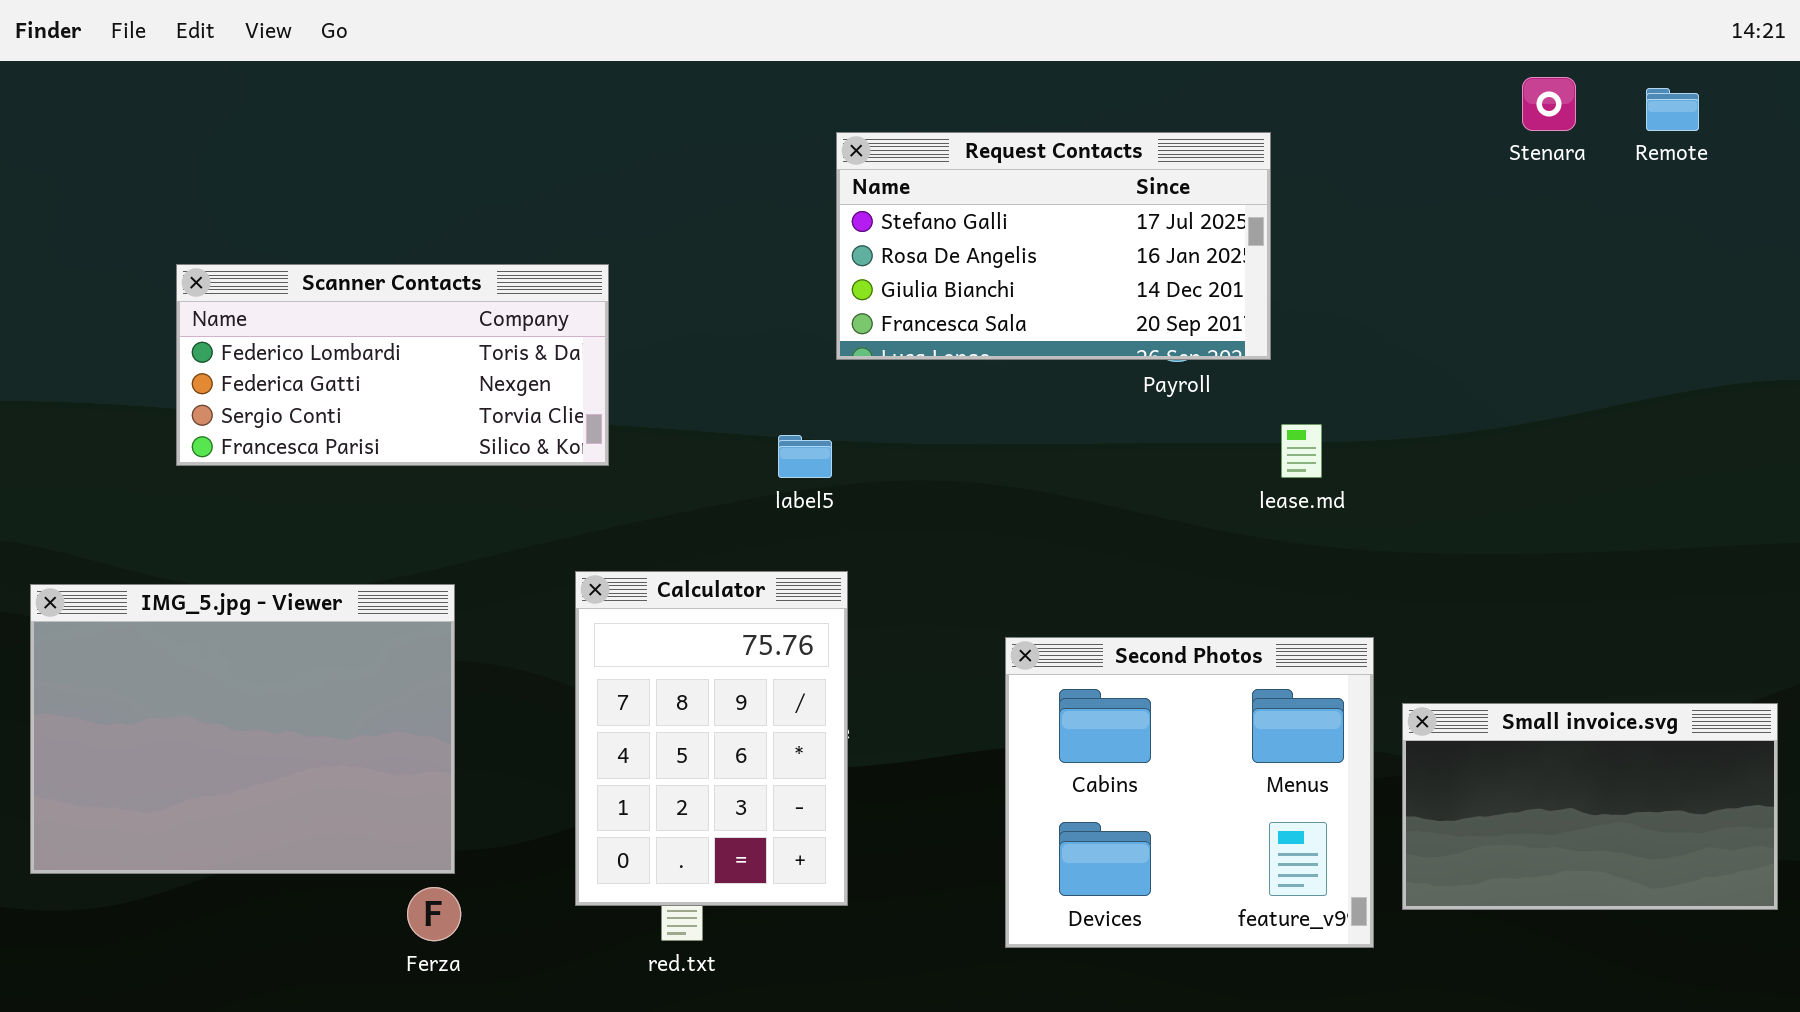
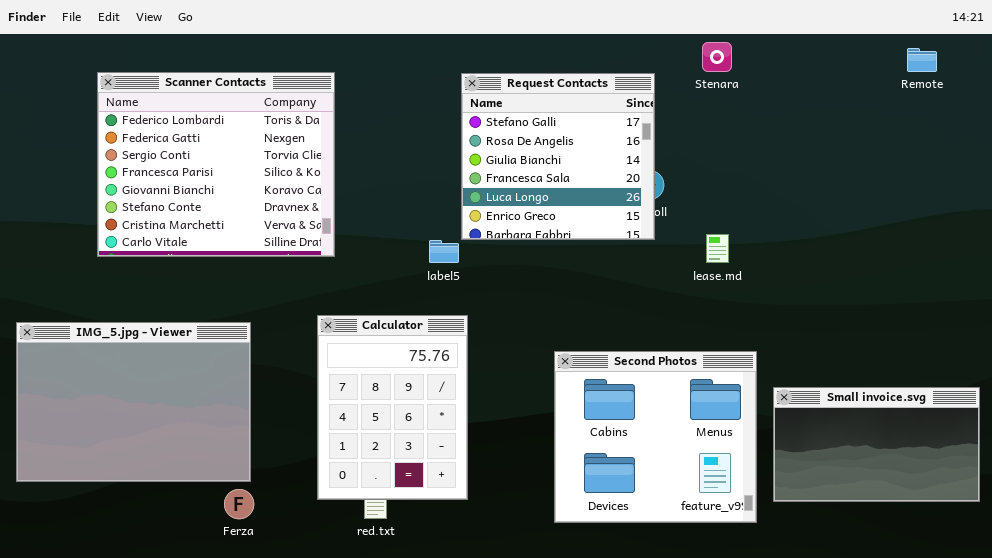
Stenara: [1522,77,1576,131] -> [702,42,732,72], moved
Request Contacts: [836,132,1271,360] -> [461,73,655,240], resized
Scanner Contacts: [176,264,609,466] -> [97,72,335,257], resized

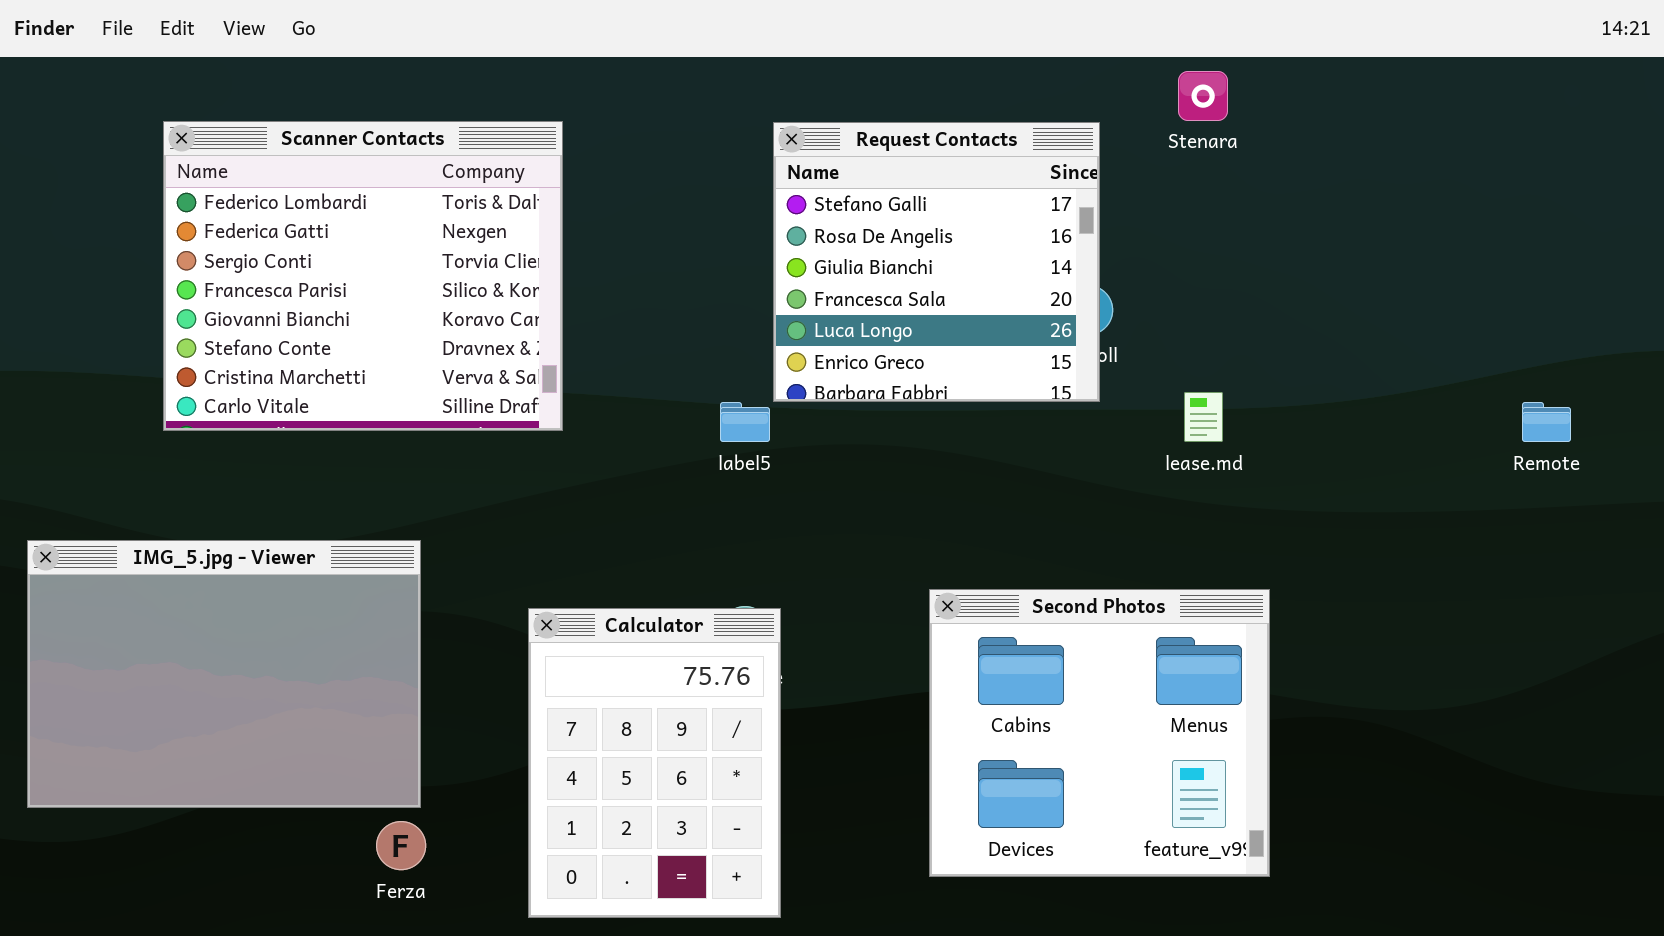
Remote: [907,48,937,72] -> [1522,402,1571,442], moved
Calculator: [317,315,468,500] -> [528,608,781,918], moved
Small invoice.svg: [773,387,980,502] -> none, closed

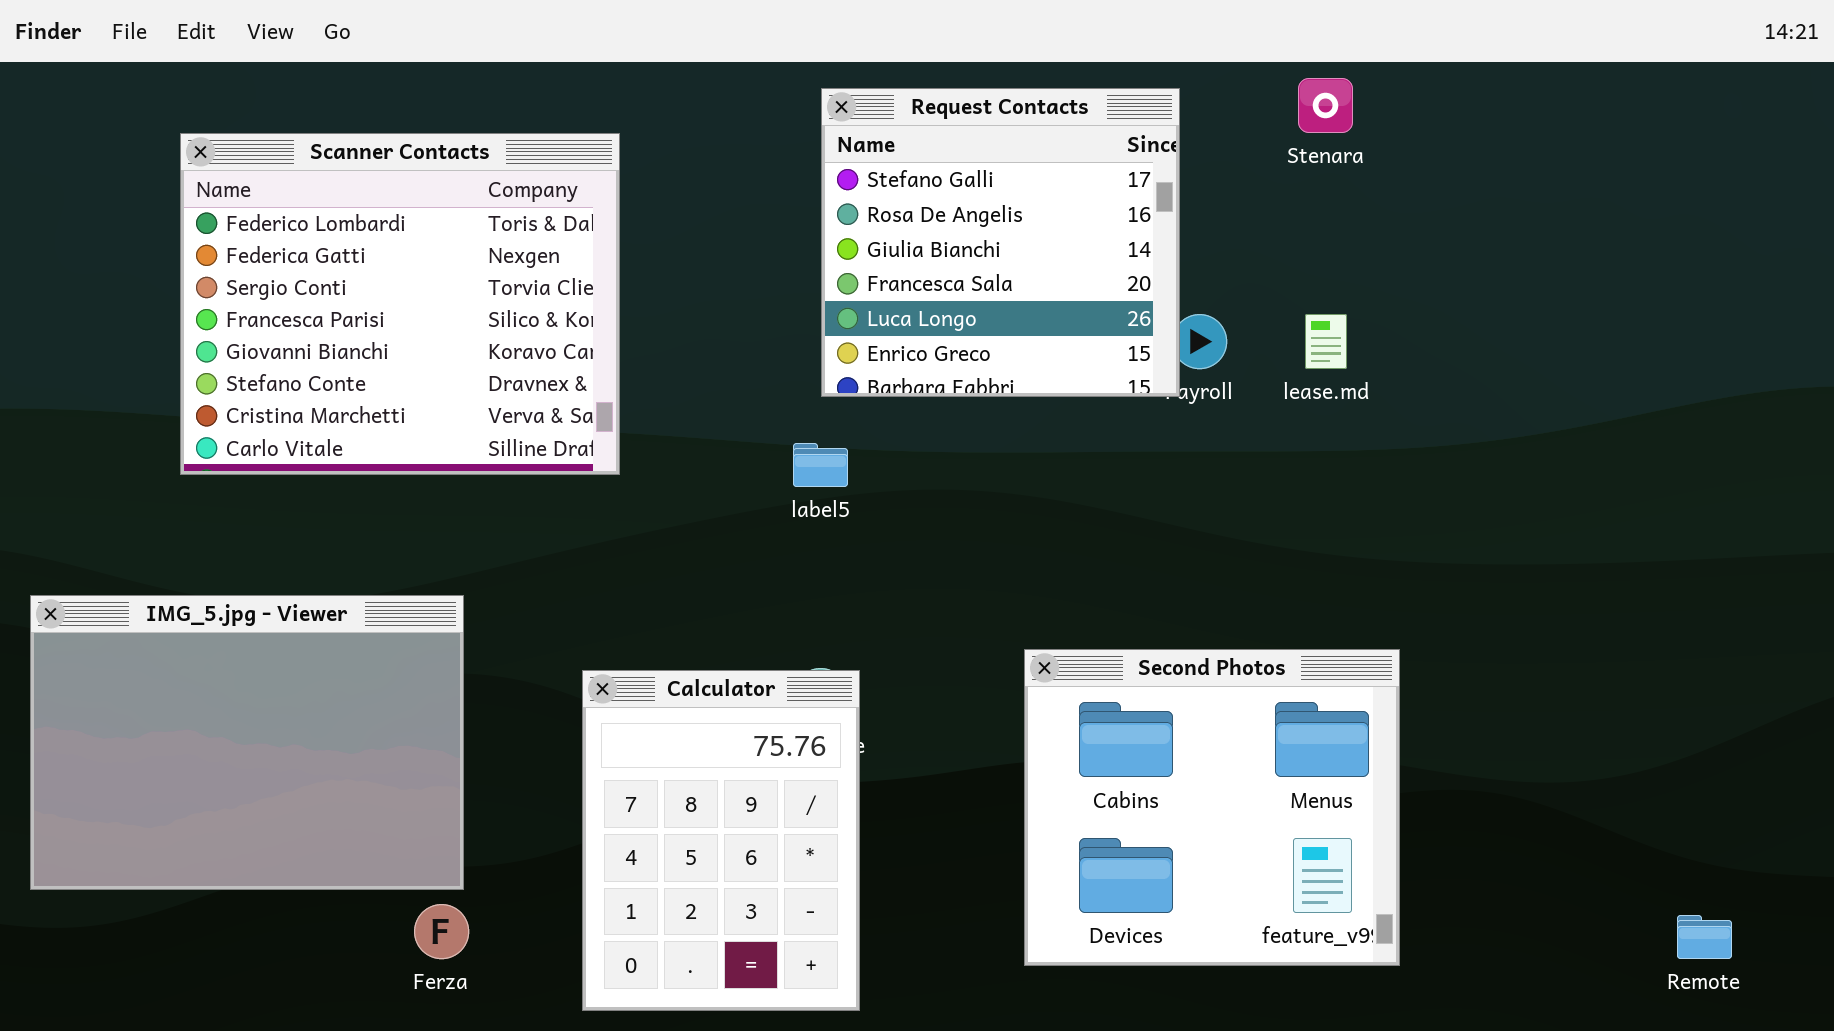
Request Contacts: [773,122,1100,402] -> [821,88,1180,397], moved
lease.md: [1184,392,1223,442] -> [1305,314,1347,369], moved
Remote: [1522,402,1571,442] -> [1677,915,1732,959], moved

